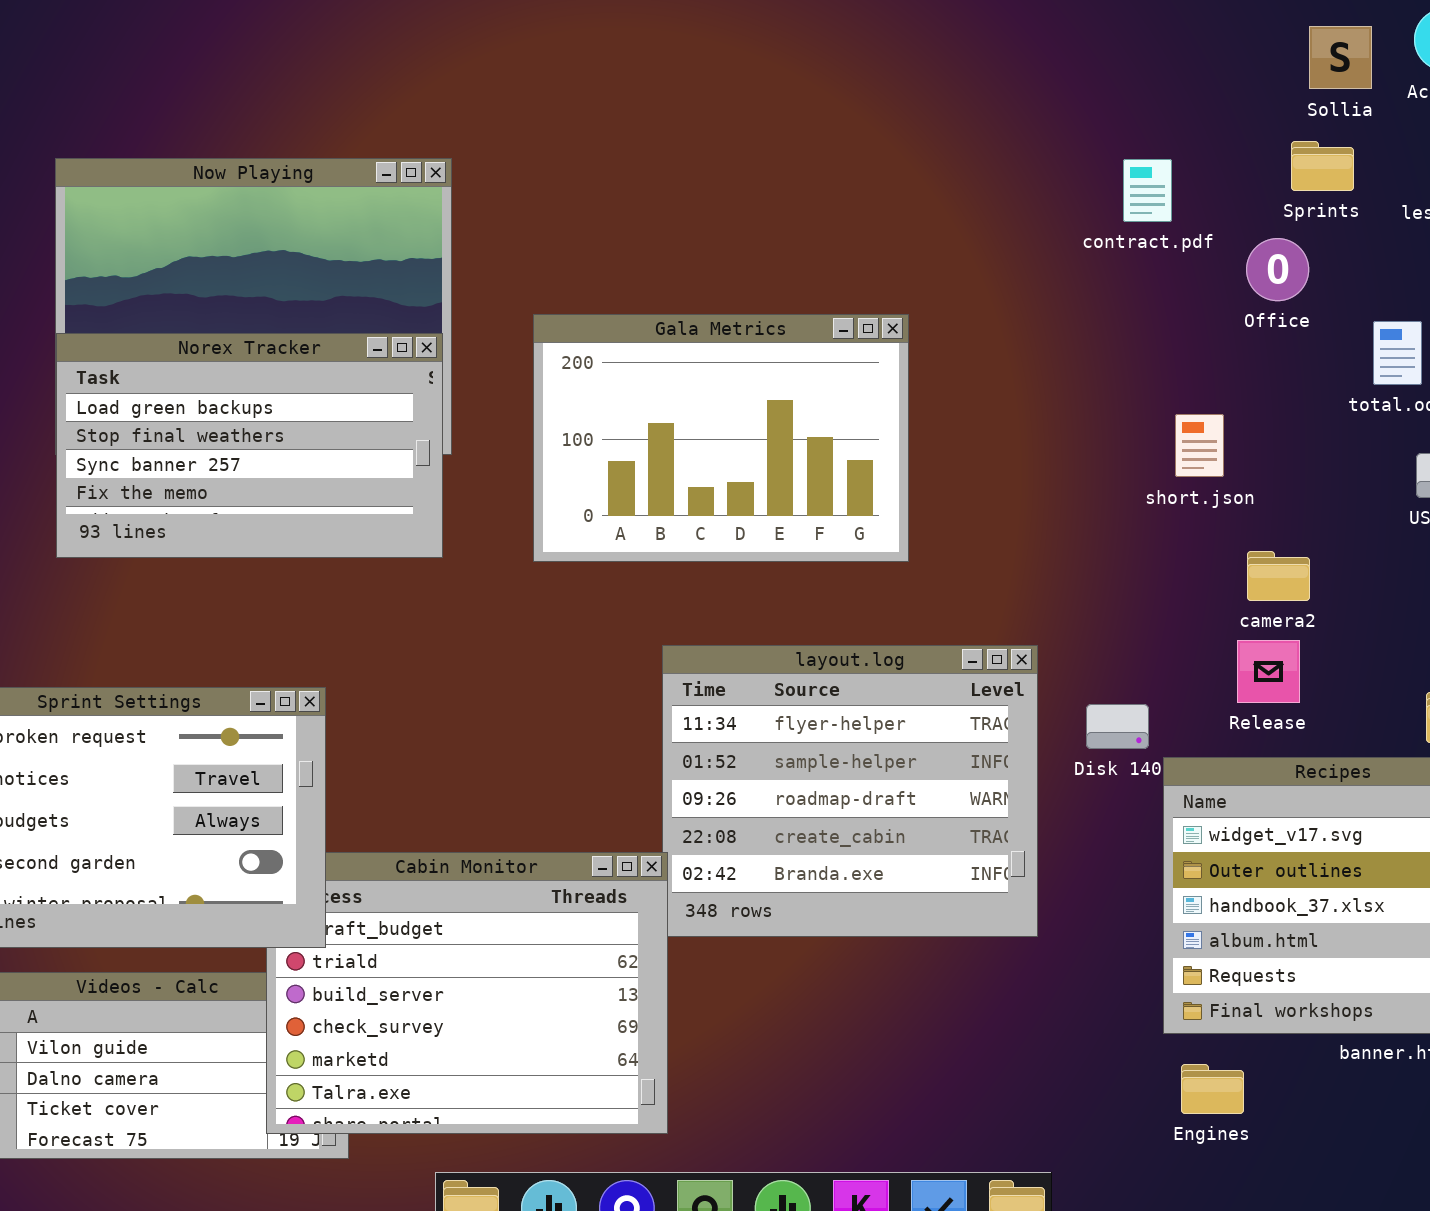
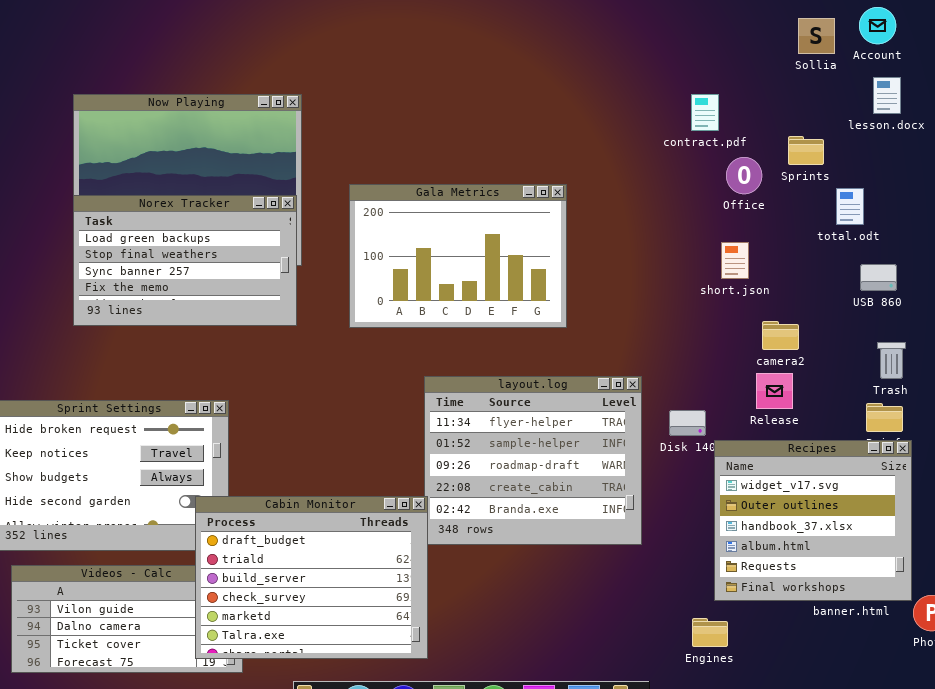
Sprints: [1291,141,1354,191] -> [788,136,824,165], moved
Office: [1246,238,1309,301] -> [726,157,762,194], moved
Cabin Monitor: [266,852,668,1134] -> [195,496,428,659], raised
Engines: [1181,1064,1244,1114] -> [692,618,728,647], moved

